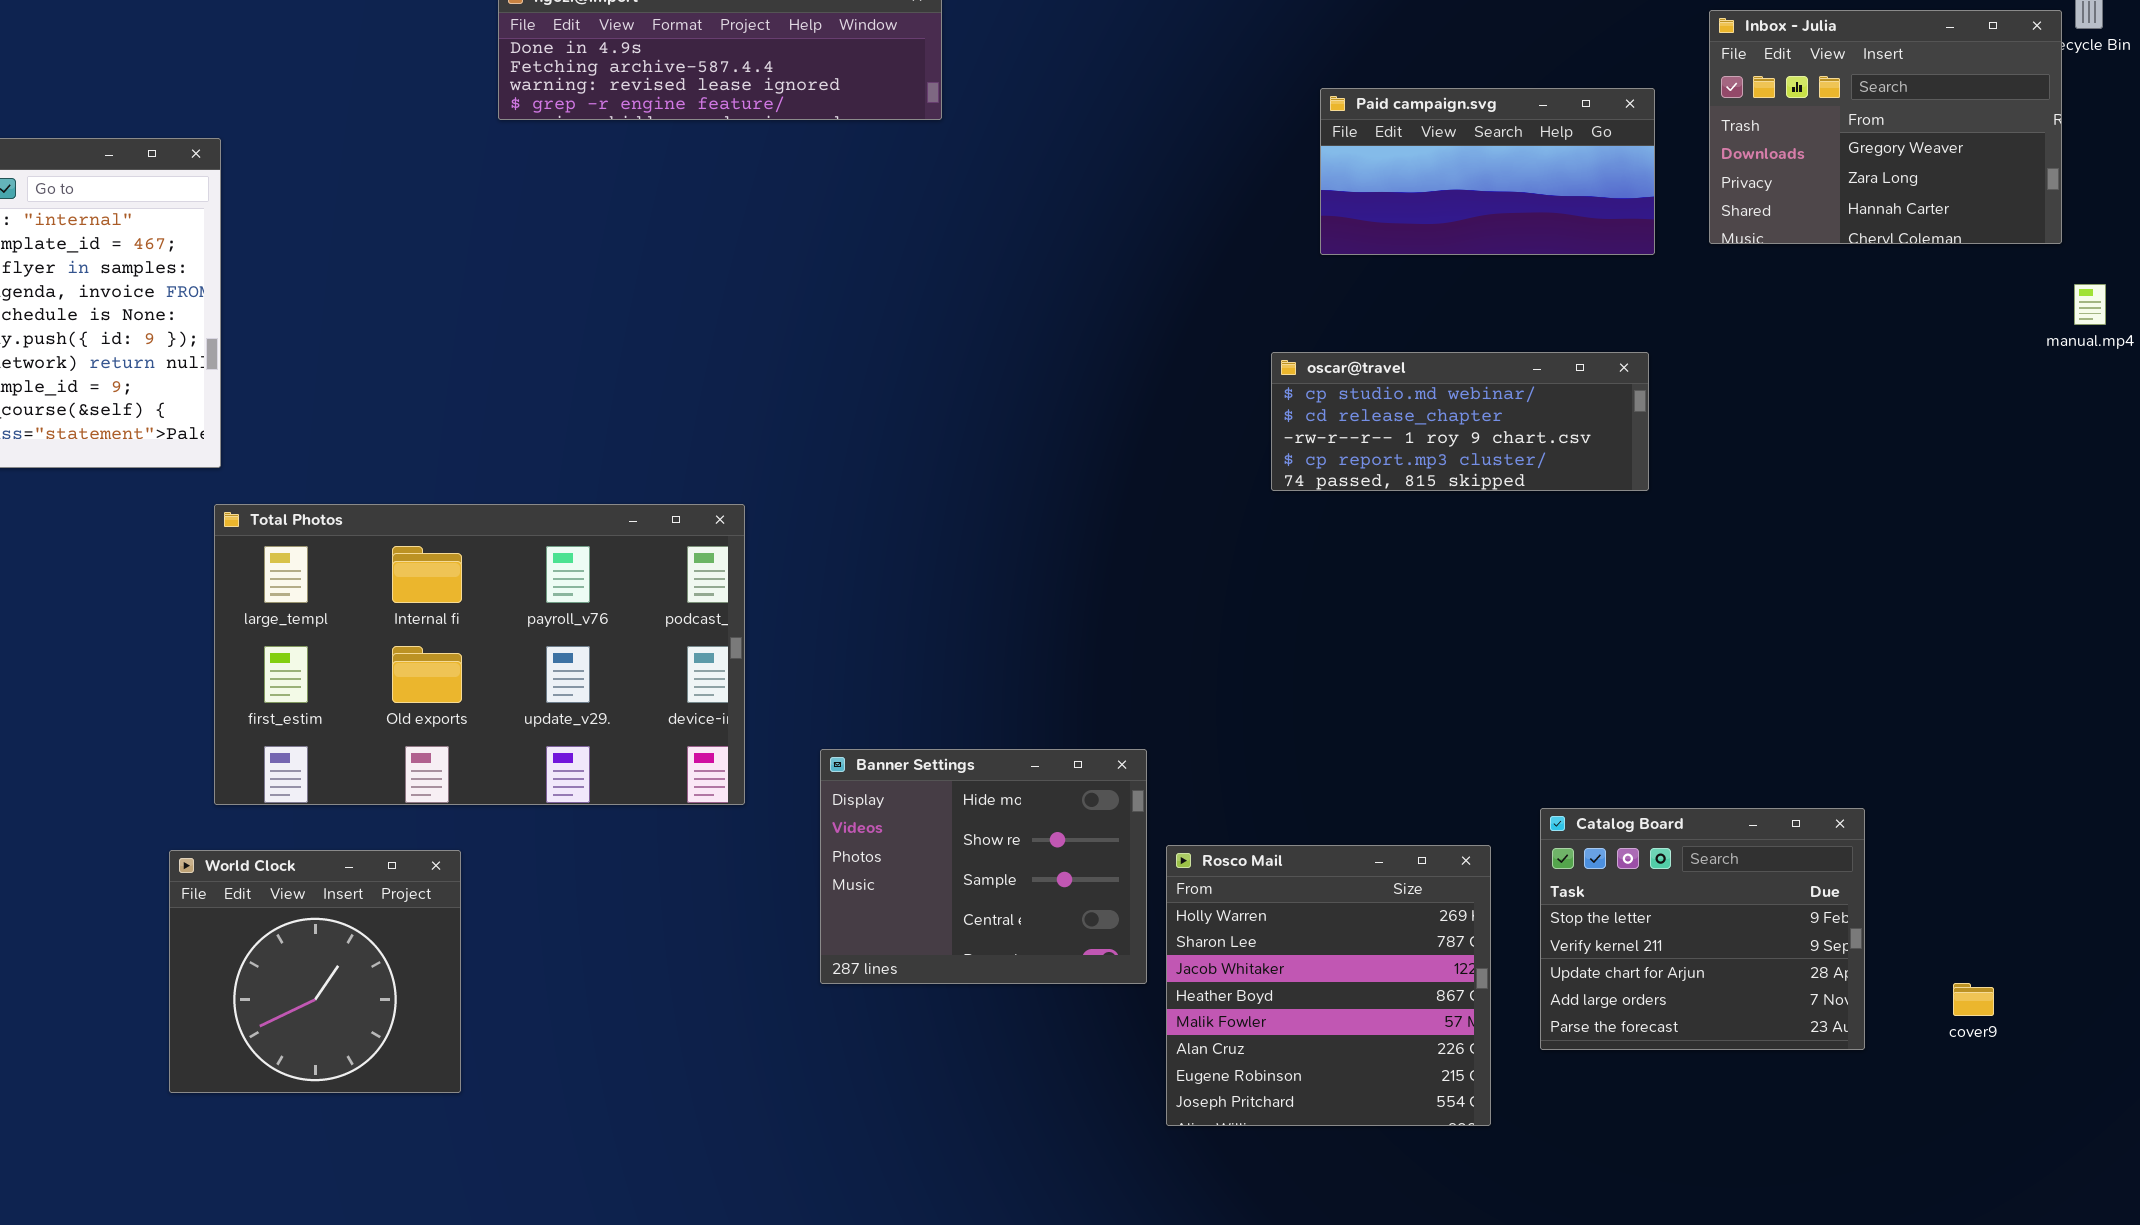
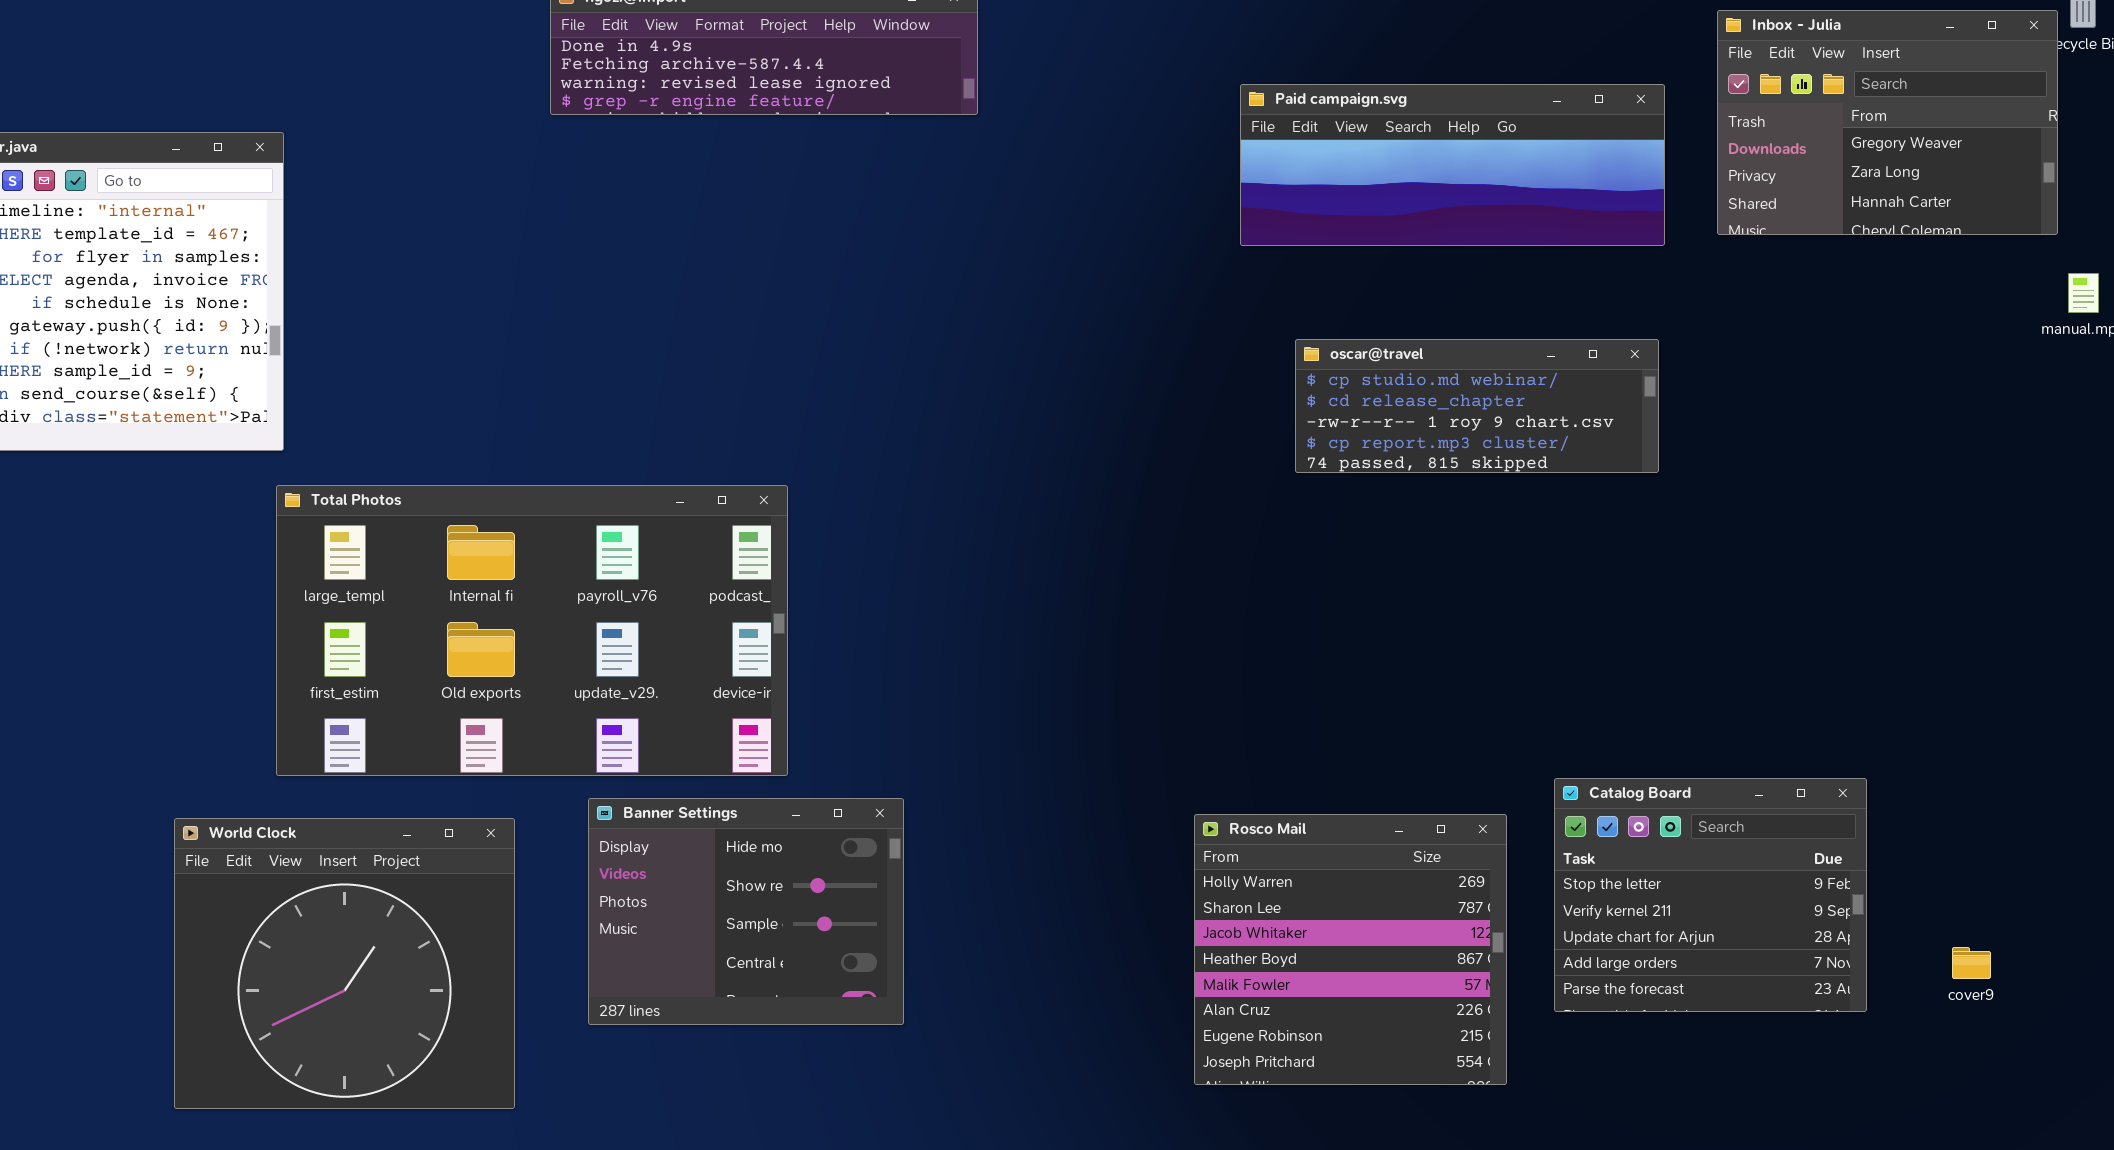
Paid campaign.svg: [1320,88,1655,255] -> [1240,84,1665,246], resized
Banner Settings: [820,749,1147,984] -> [588,798,904,1025], moved
World Clock: [169,850,461,1093] -> [174,818,515,1109], resized

